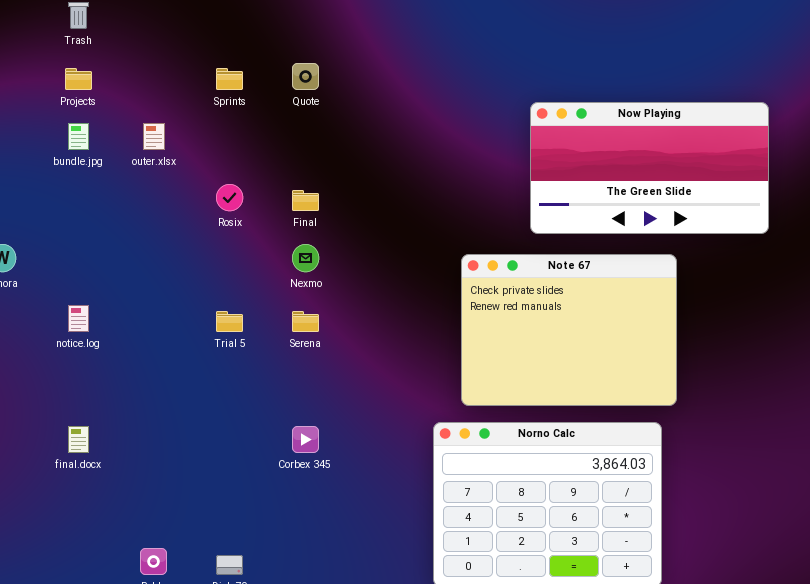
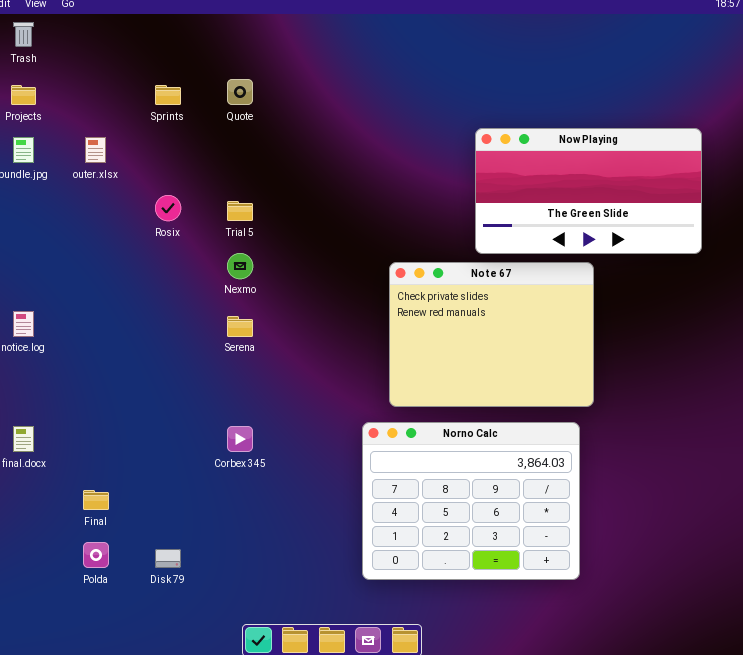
Now Playing: [530,102,769,234] -> [475,128,702,254], moved
Final: [292,190,319,211] -> [83,490,109,510], moved
Trial 5: [216,311,243,332] -> [227,201,253,221], moved

